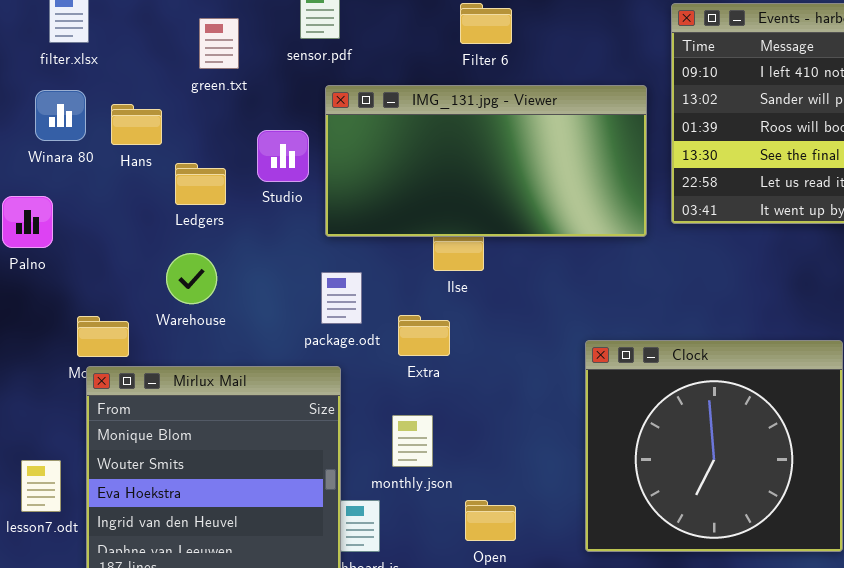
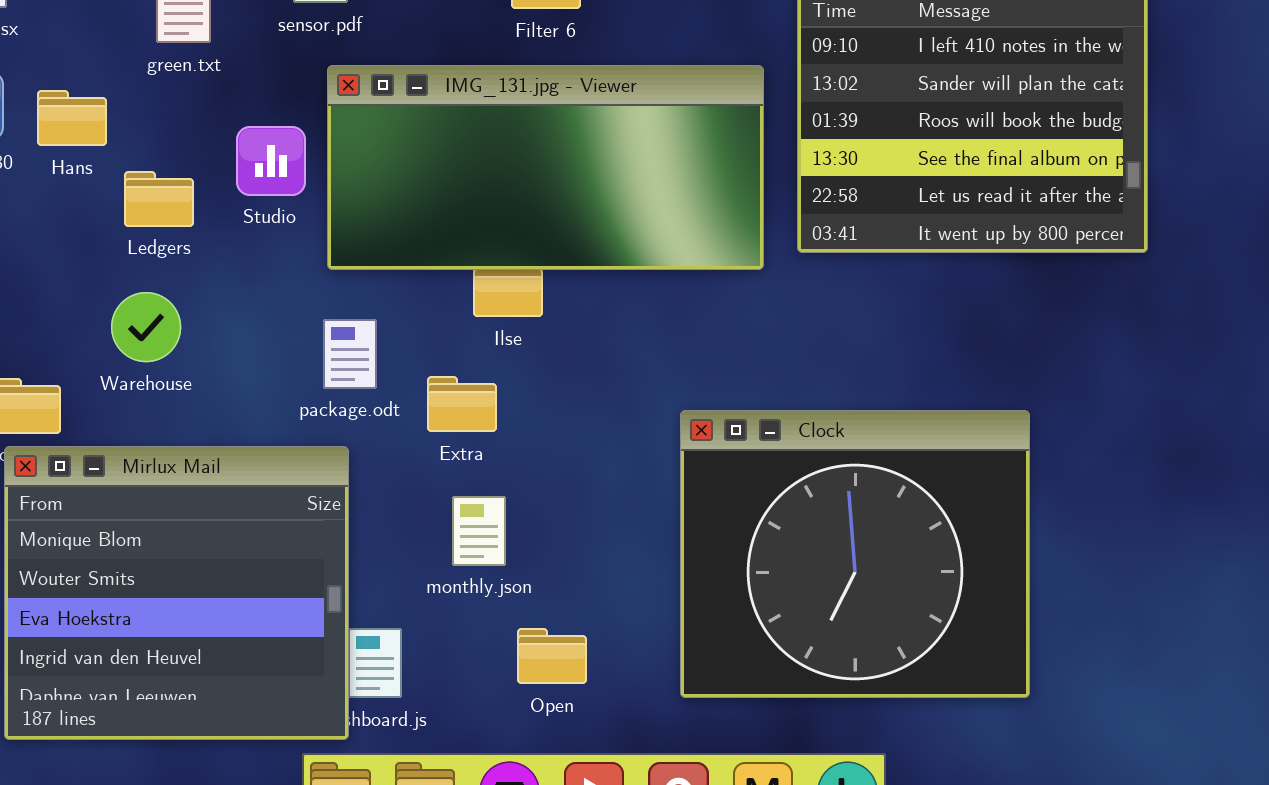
monthly.json: [392,415,433,467] -> [452,496,506,566], moved

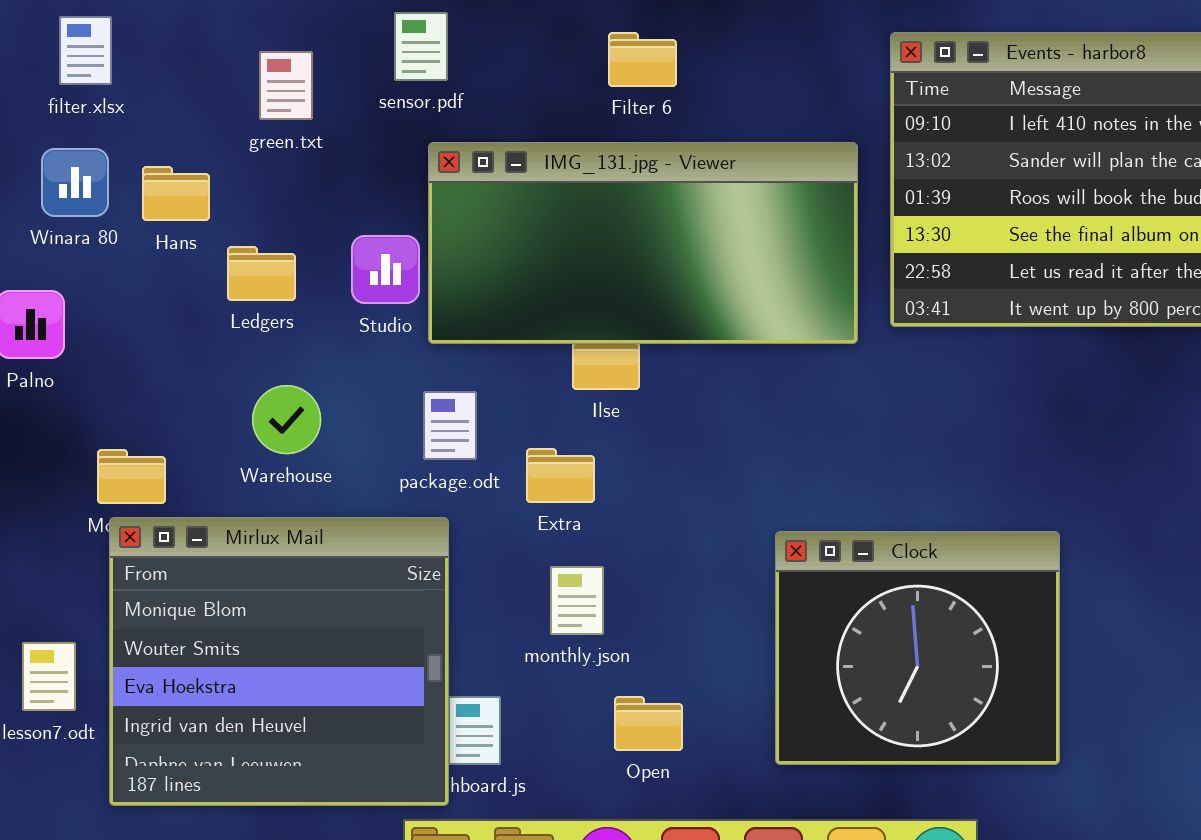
Studio: [236,126,306,196] -> [351,235,420,304], moved
Warehouse: [111,292,181,362] -> [252,385,321,454], moved
Clock: [680,410,1030,698] -> [775,531,1060,765], resized

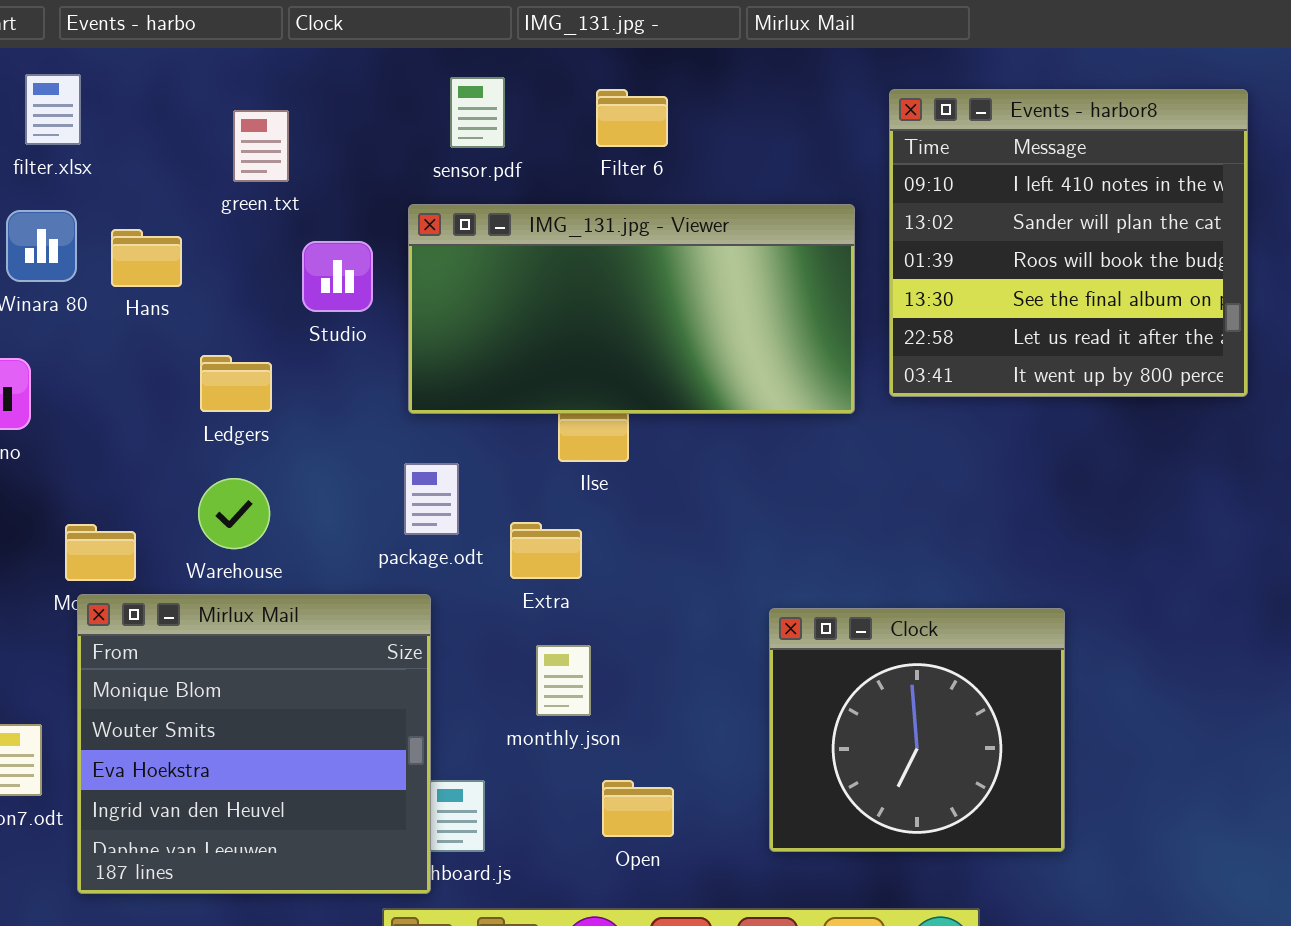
sensor.pdf: [394,12,448,81] -> [450,77,505,148], moved
Studio: [351,235,420,304] -> [302,241,373,312], moved
Ledgers: [227,246,296,301] -> [200,355,272,412], moved
Warehouse: [252,385,321,454] -> [198,478,270,549], moved

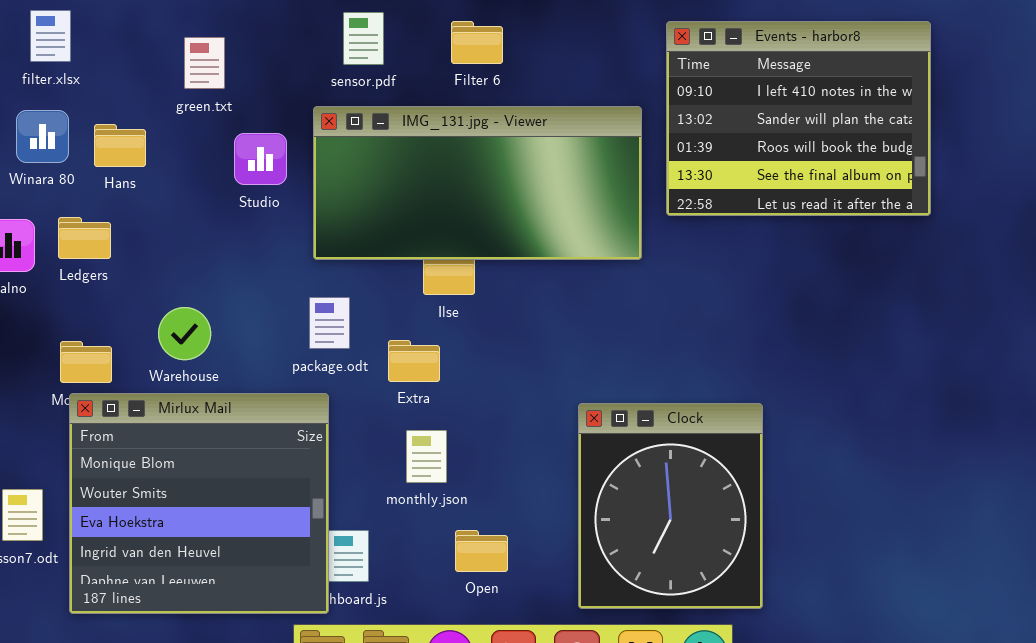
Events - harbor8: [889,89,1248,397] -> [666,21,931,216], resized
Ledgers: [200,355,272,412] -> [58,217,111,259], moved
Clock: [769,608,1065,852] -> [578,403,763,609], resized

